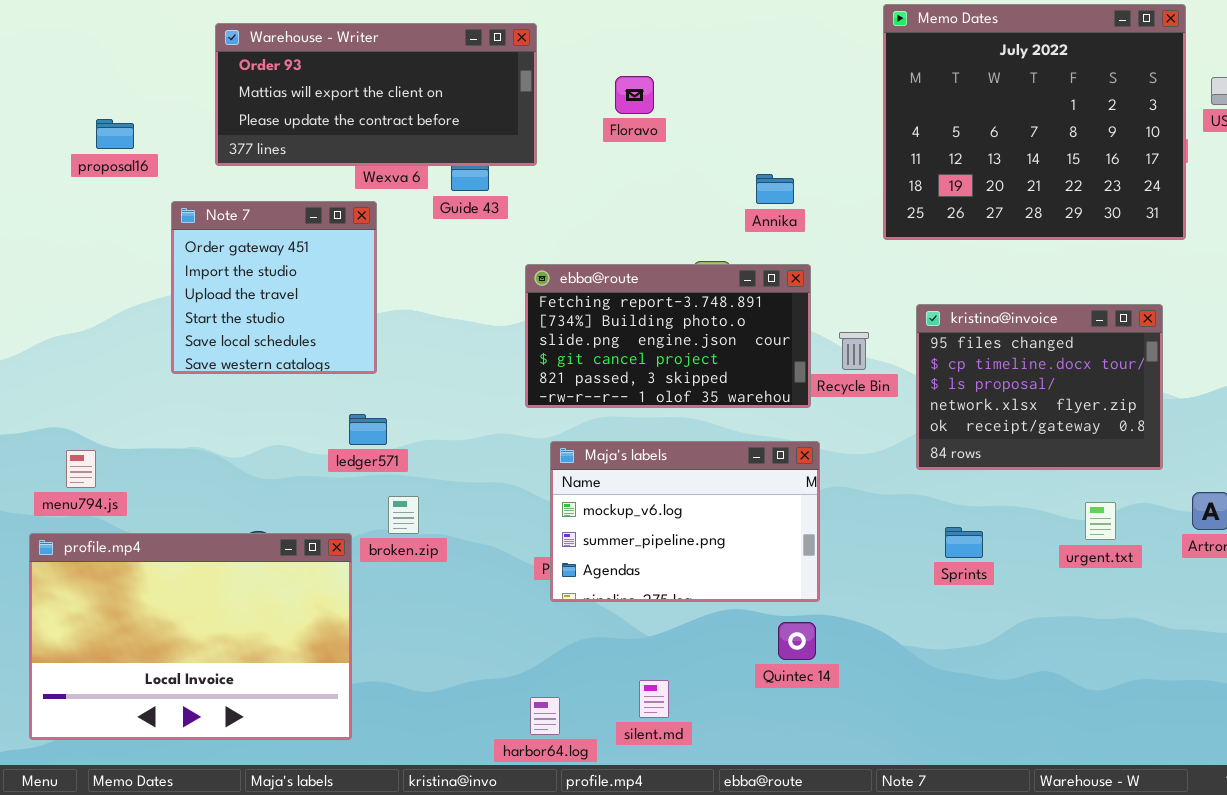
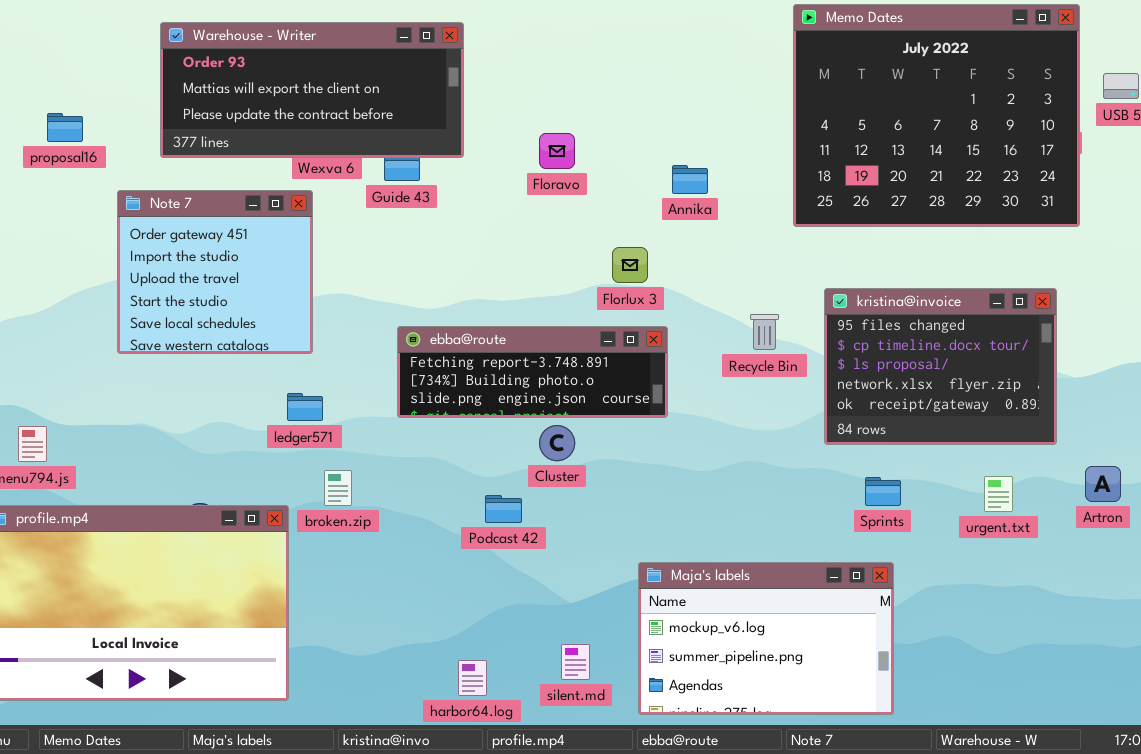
Floravo: [615,76,654,114] -> [539,133,575,169], moved
ebba@route: [525,264,811,408] -> [397,326,668,418], moved, resized
Maja's labels: [550,441,820,602] -> [638,562,894,715], moved
Sprints: [945,527,983,558] -> [865,477,901,506], moved

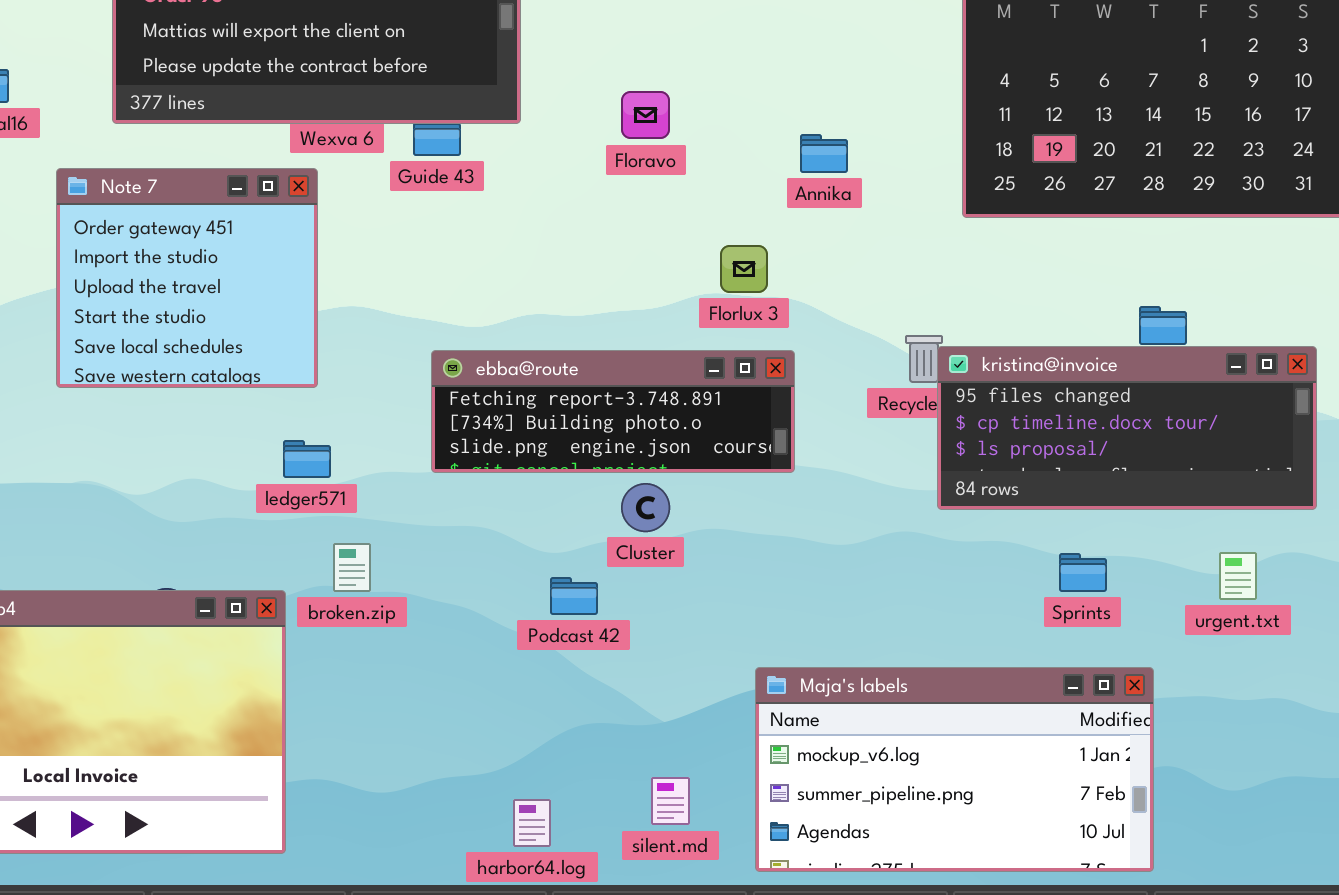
kristina@invoice: [824,288,1057,445] -> [937,346,1317,510], resized
Maja's labels: [638,562,894,715] -> [755,667,1154,872], resized

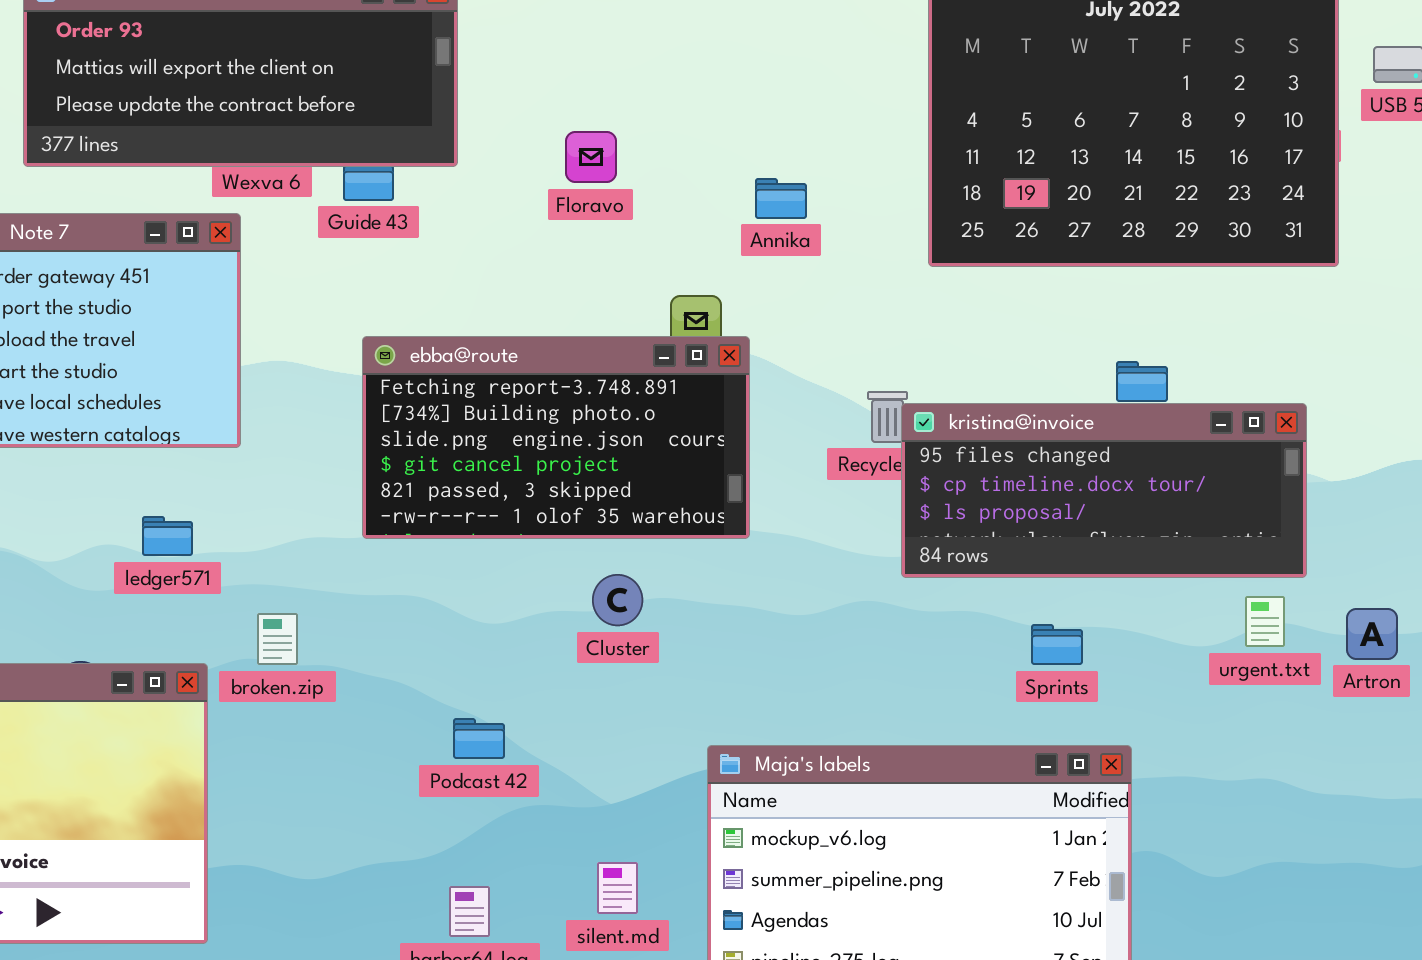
ebba@route: [431,350,795,473] -> [362,336,750,539], resized
ledger571: [283,440,331,478] -> [142,516,193,556], moved
Cluster: [621,483,670,532] -> [592,574,643,626], moved
urgent.txt: [1219,552,1257,600] -> [1245,596,1285,647], moved
Podcast 42: [550,577,598,615] -> [453,718,505,759], moved

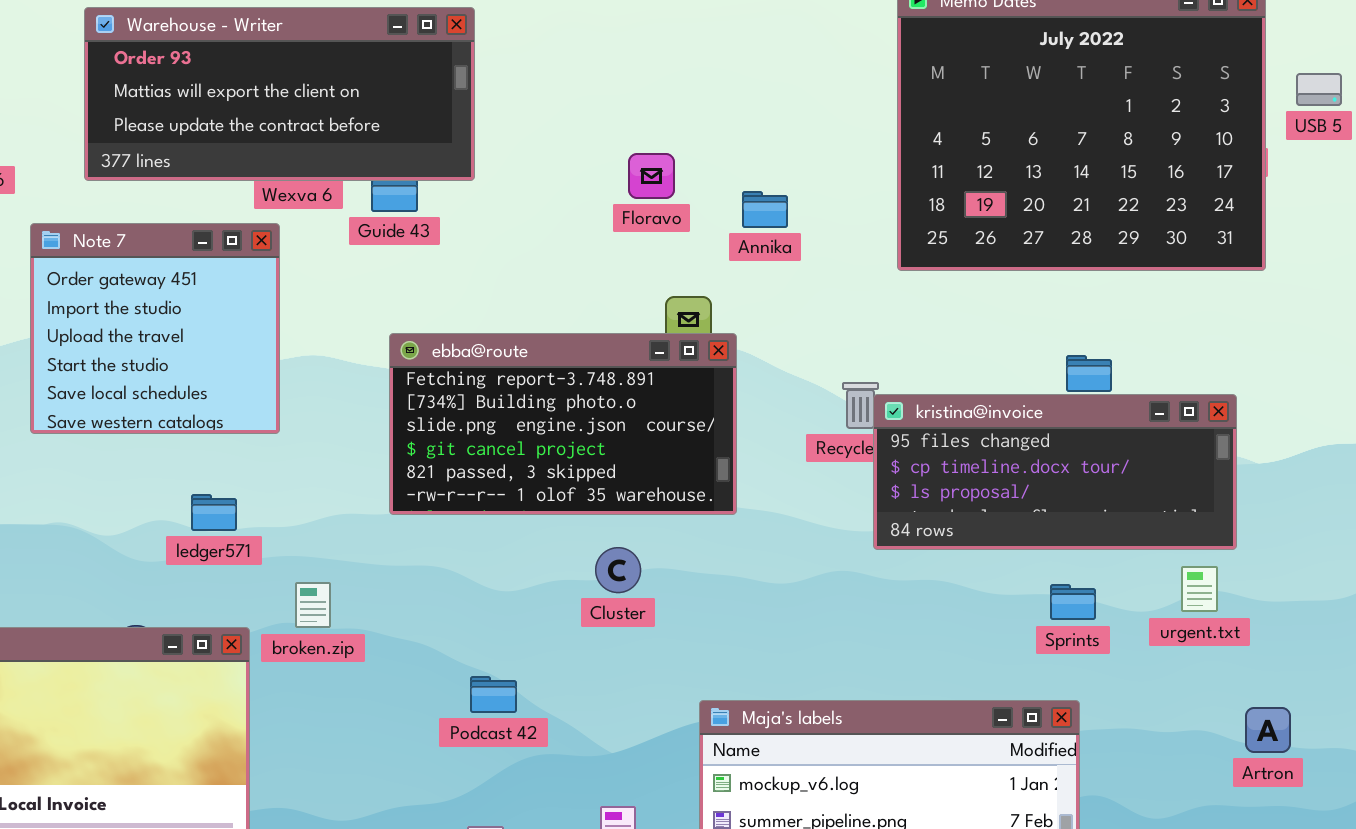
Floravo: [565,131,617,183] -> [628,153,675,199], moved
Artron: [1346,608,1398,660] -> [1245,707,1291,753], moved
Sprints: [1031,624,1083,665] -> [1050,584,1096,620], moved

